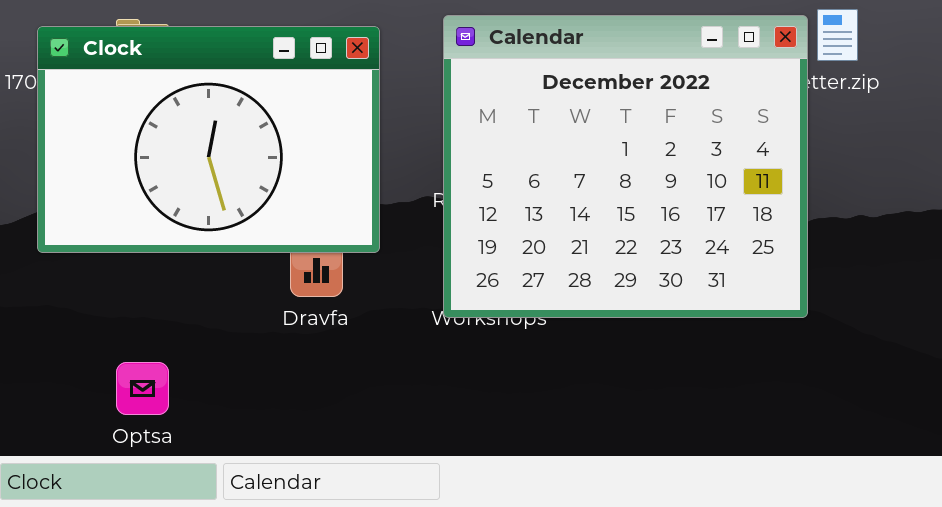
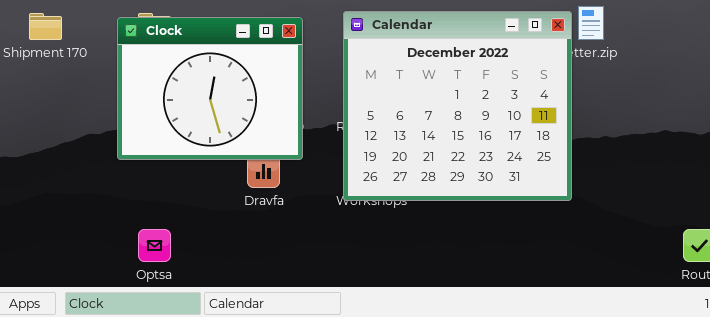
Clock: [37,26,380,253] -> [117,17,303,160], resized

